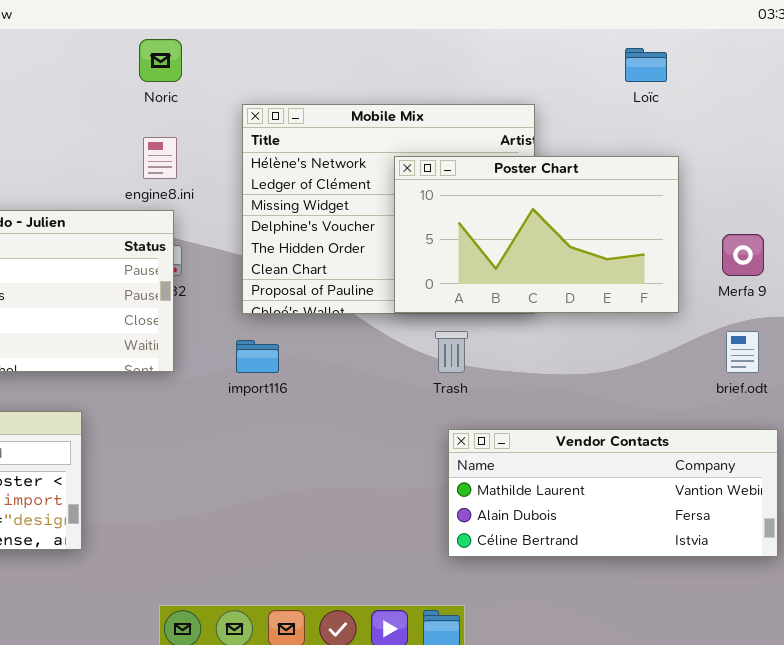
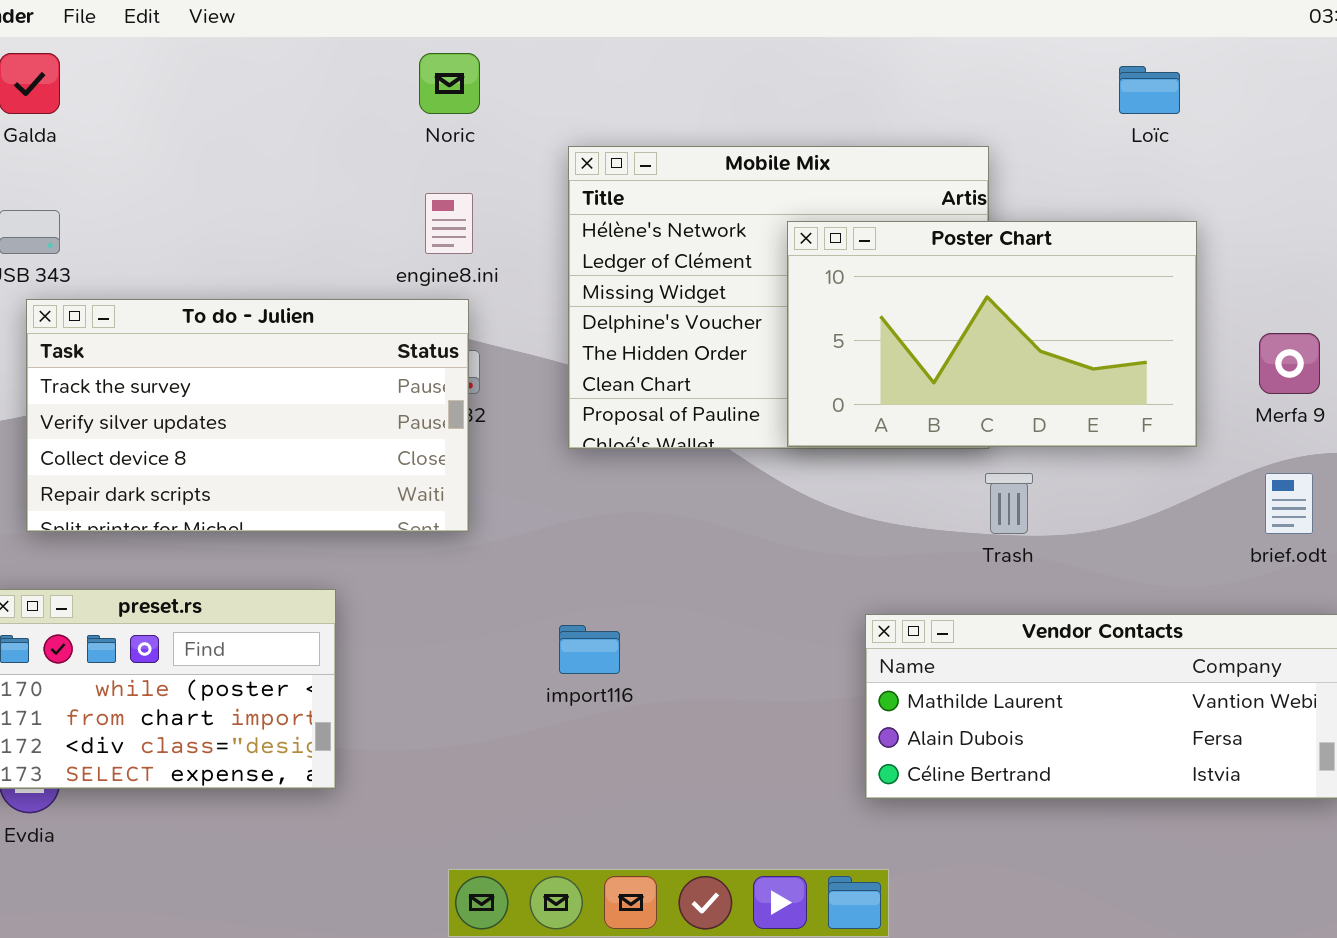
Trash: [435,331,468,373] -> [985,473,1033,534], moved
import116: [236,340,279,373] -> [559,625,620,674], moved

